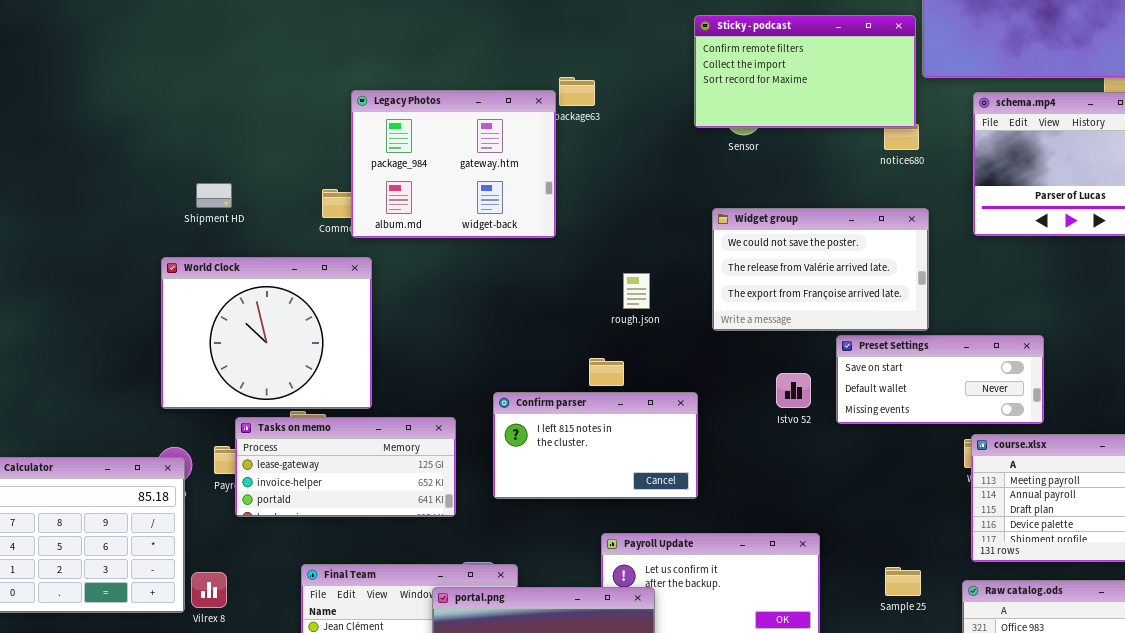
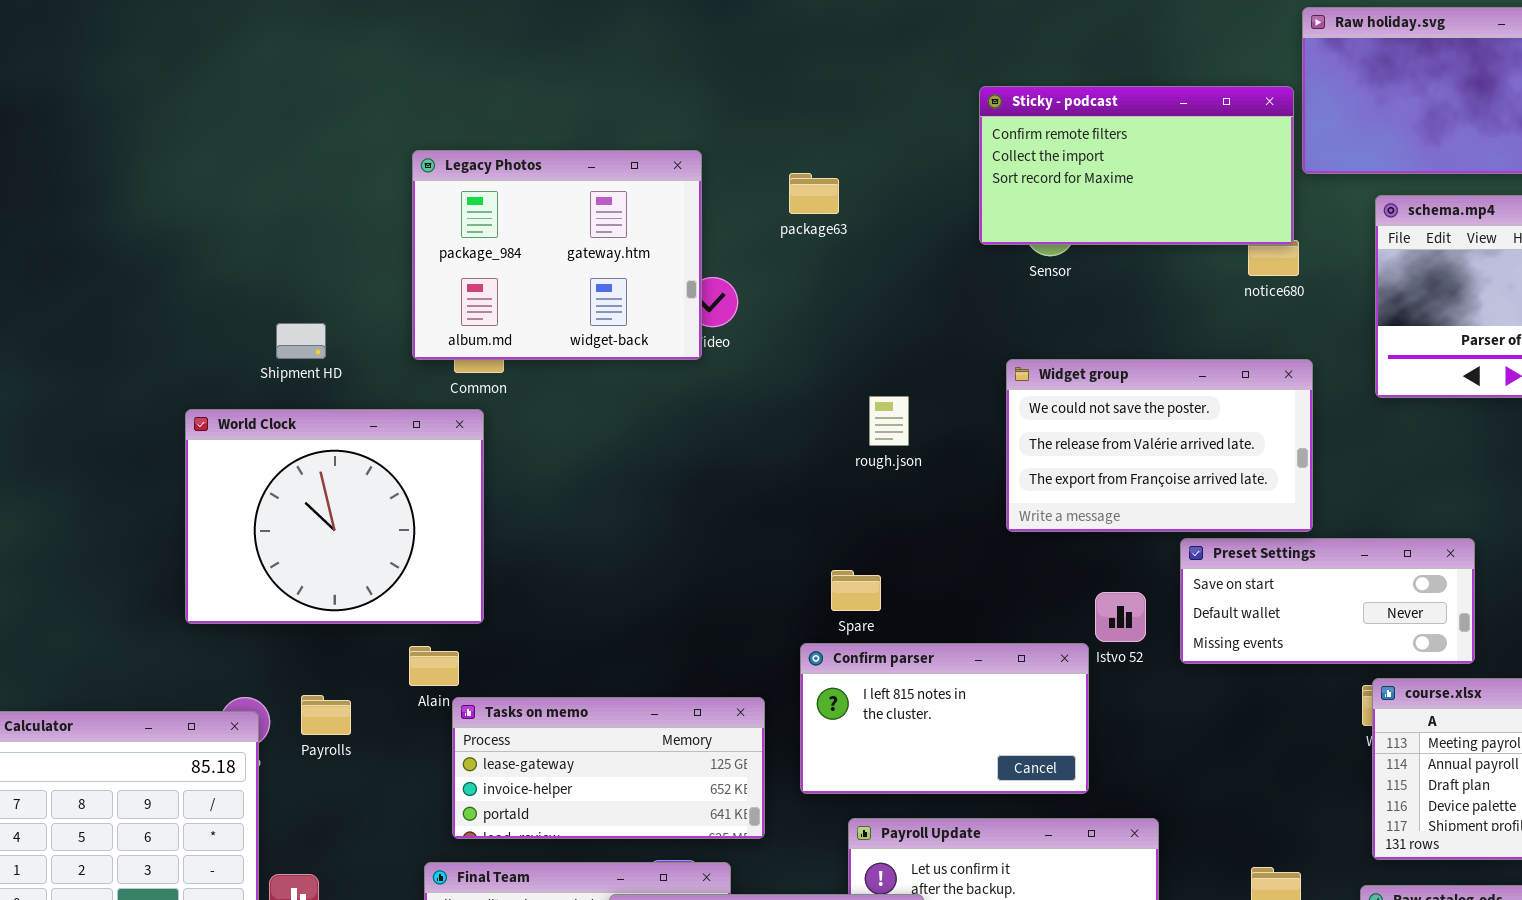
Legacy Photos: [351,90,556,238] -> [412,150,702,360], moved
World Clock: [161,257,372,409] -> [185,409,484,624], moved
rough.json: [623,273,650,309] -> [869,396,909,446], moved
Confirm parser: [493,392,698,499] -> [800,643,1089,794], moved
Tasks on memo: [235,417,456,517] -> [452,697,765,839], moved

